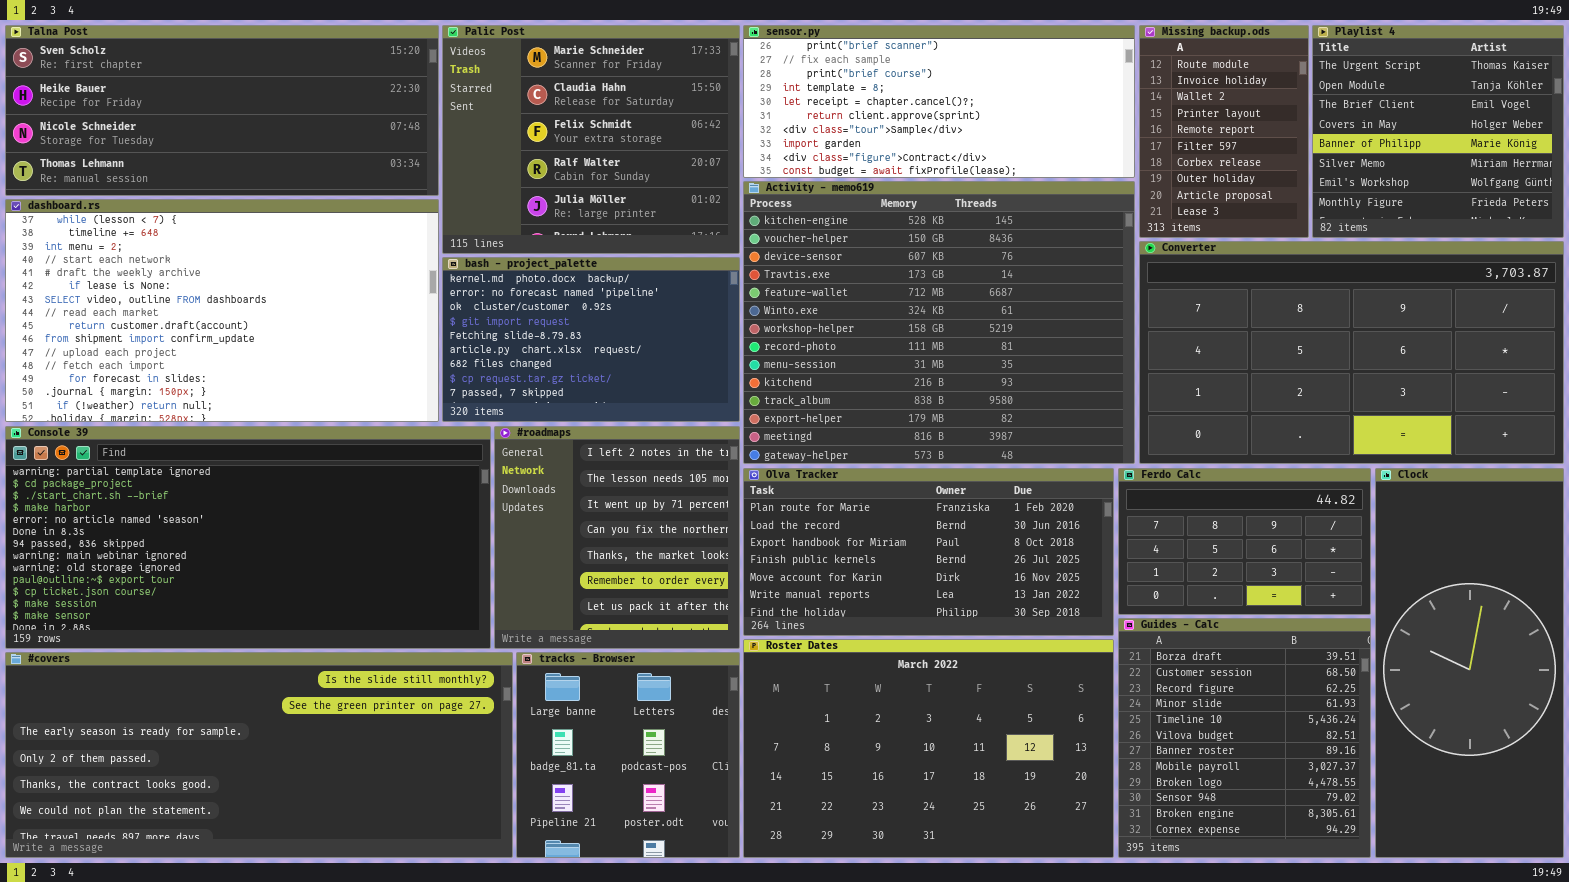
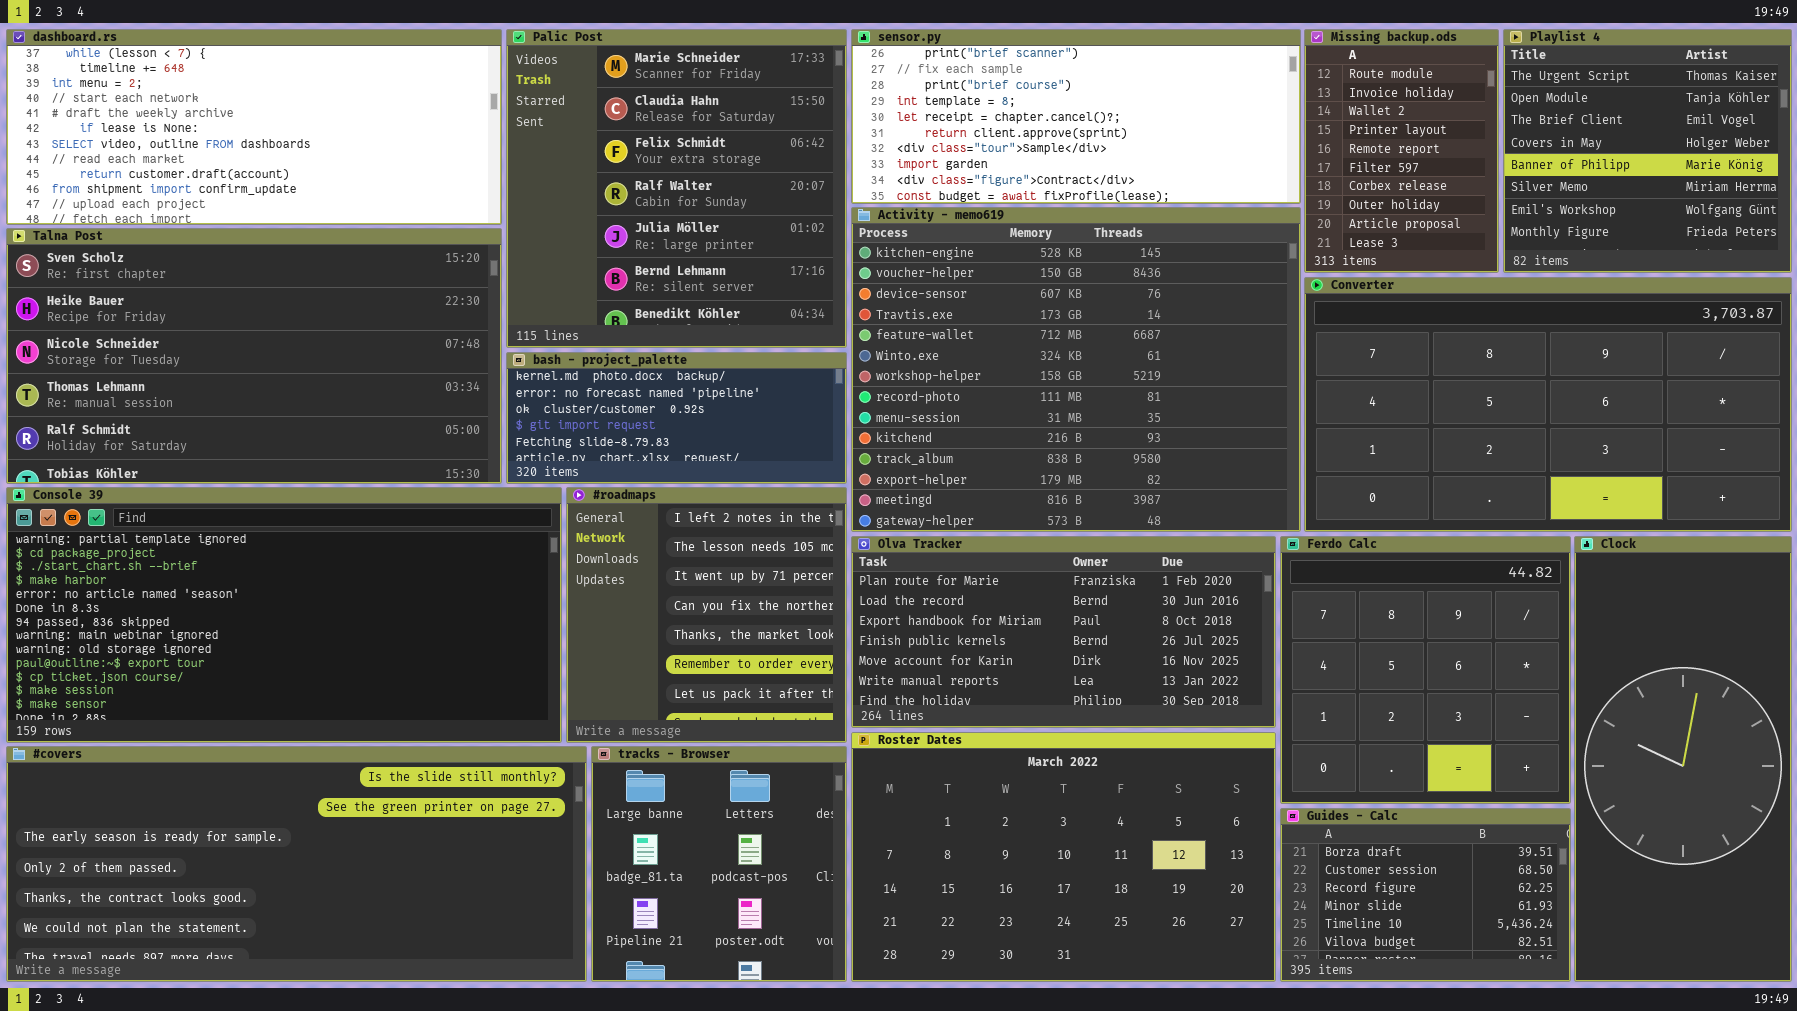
Talna Post: [5,25,439,196] -> [6,228,502,484], moved, resized
Palic Post: [442,25,740,254] -> [506,29,847,348], resized
dashboard.rs: [5,199,439,422] -> [6,29,502,225], moved, resized
bash - project_palette: [442,257,740,422] -> [506,352,847,484], resized
Ferdo Calc: [1118,468,1371,615] -> [1280,536,1571,804], resized
Guides - Calc: [1118,618,1371,858] -> [1280,808,1571,982], resized

